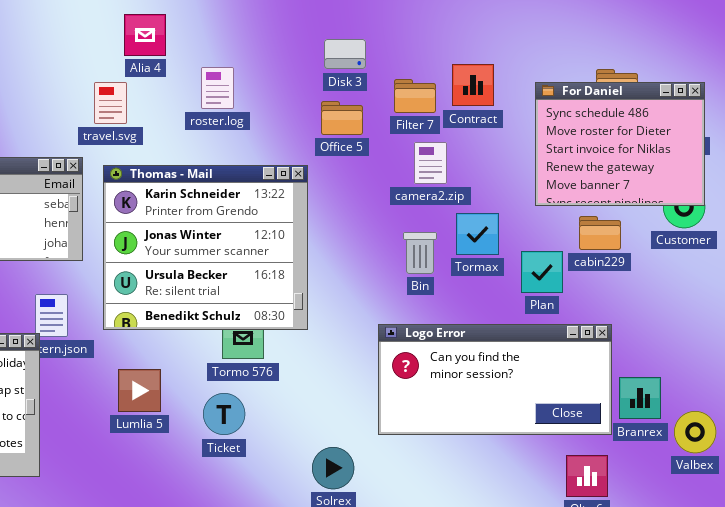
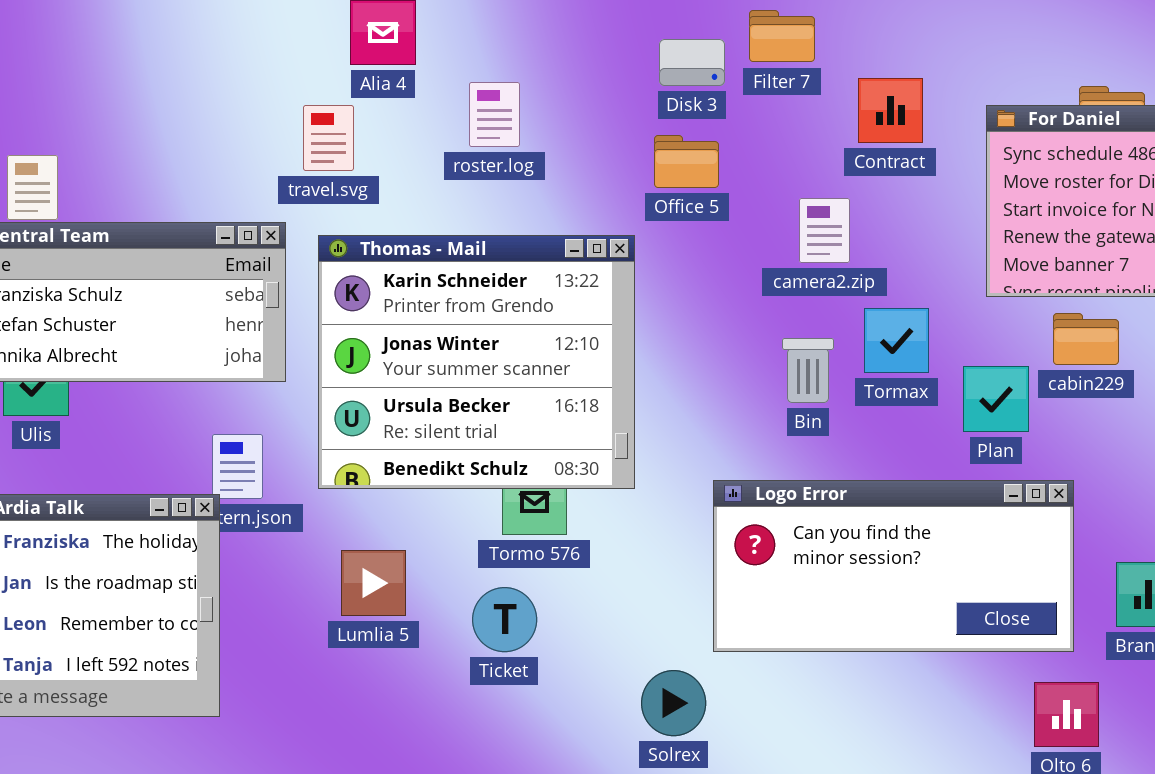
Filter 7: [394,79,436,113] -> [749,10,815,62], moved
Logo Error: [378,324,612,435] -> [713,480,1074,652], moved

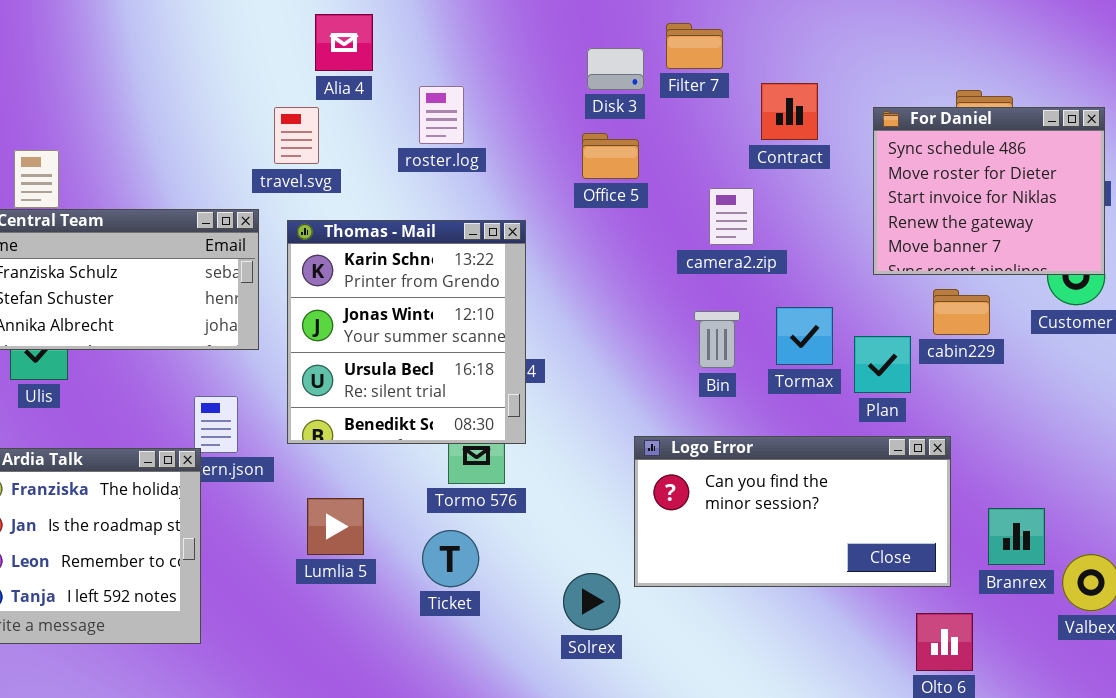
Thomas - Mail: [318,235,635,489] -> [287,220,526,444], resized
Tormax: [864,308,929,373] -> [776,307,833,365], moved
Solrex: [641,670,706,736] -> [563,573,620,630], moved

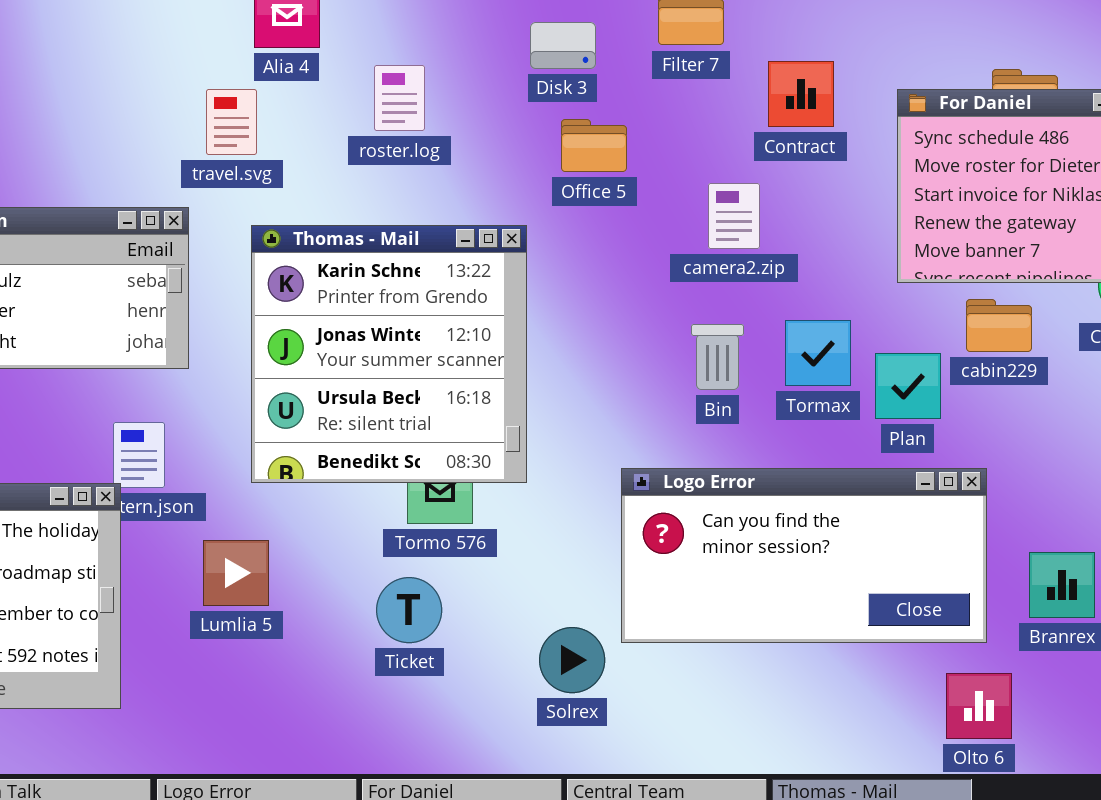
Disk 3: [587,48,644,90] -> [530,22,596,69], moved
Thomas - Mail: [287,220,526,444] -> [251,225,527,483], moved
Lumlia 5: [307,498,364,555] -> [203,540,269,606], moved

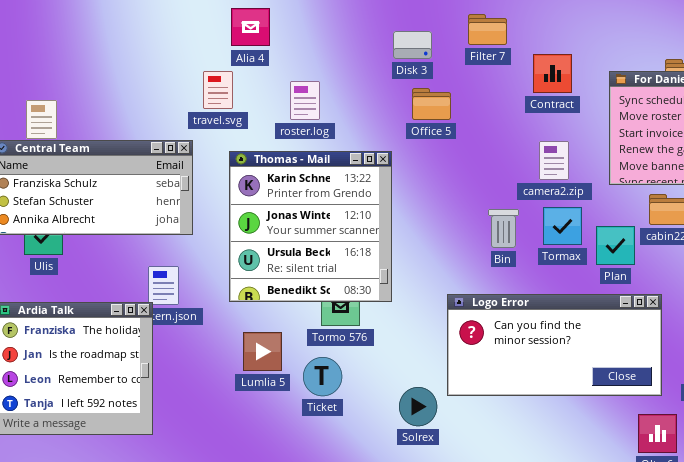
roster.log: [374,65,425,131] -> [290,81,320,120], moved
camera2.zip: [708,183,760,249] -> [539,141,569,180], moved
Lumlia 5: [203,540,269,606] -> [243,332,282,371], moved

